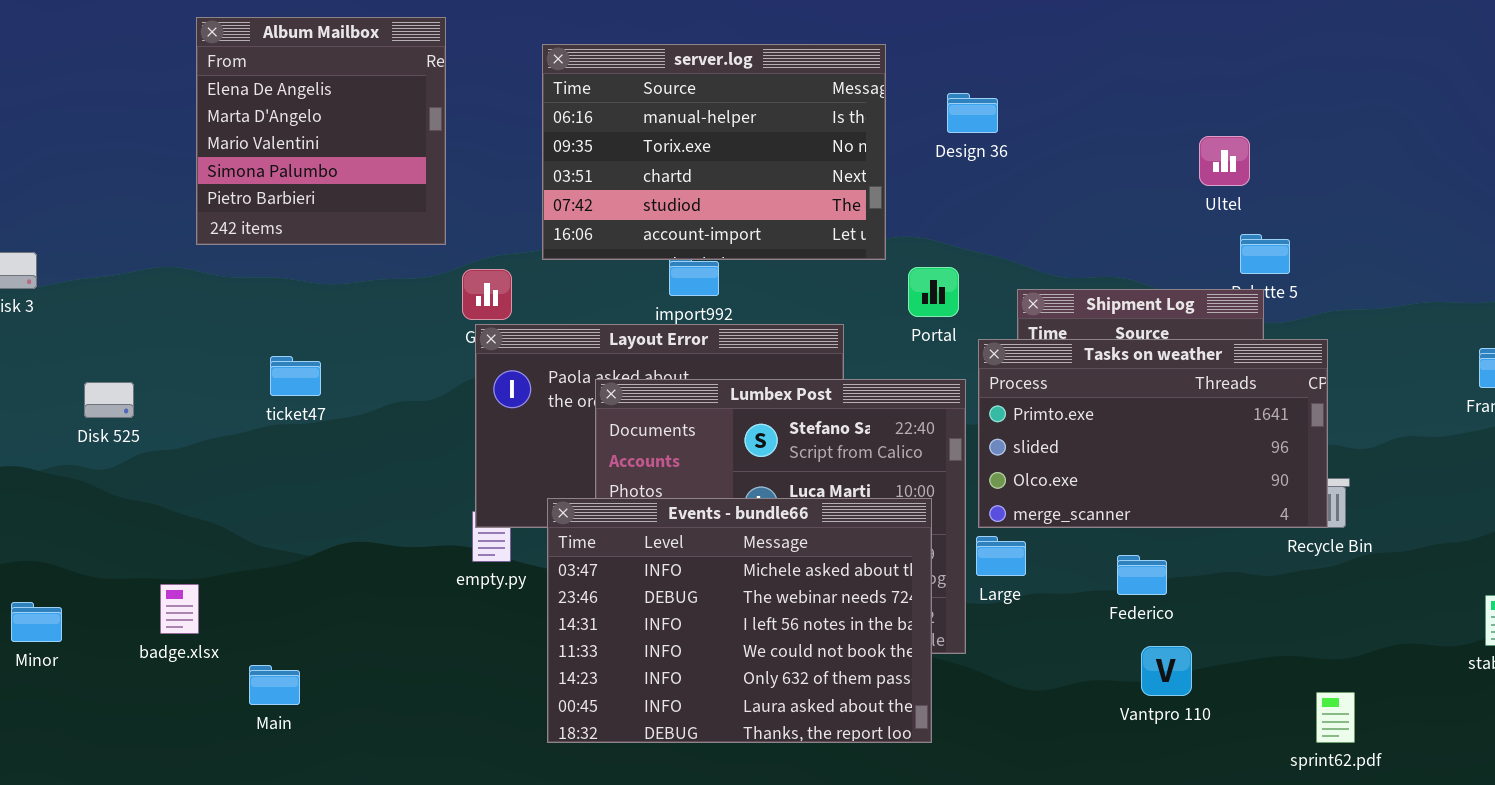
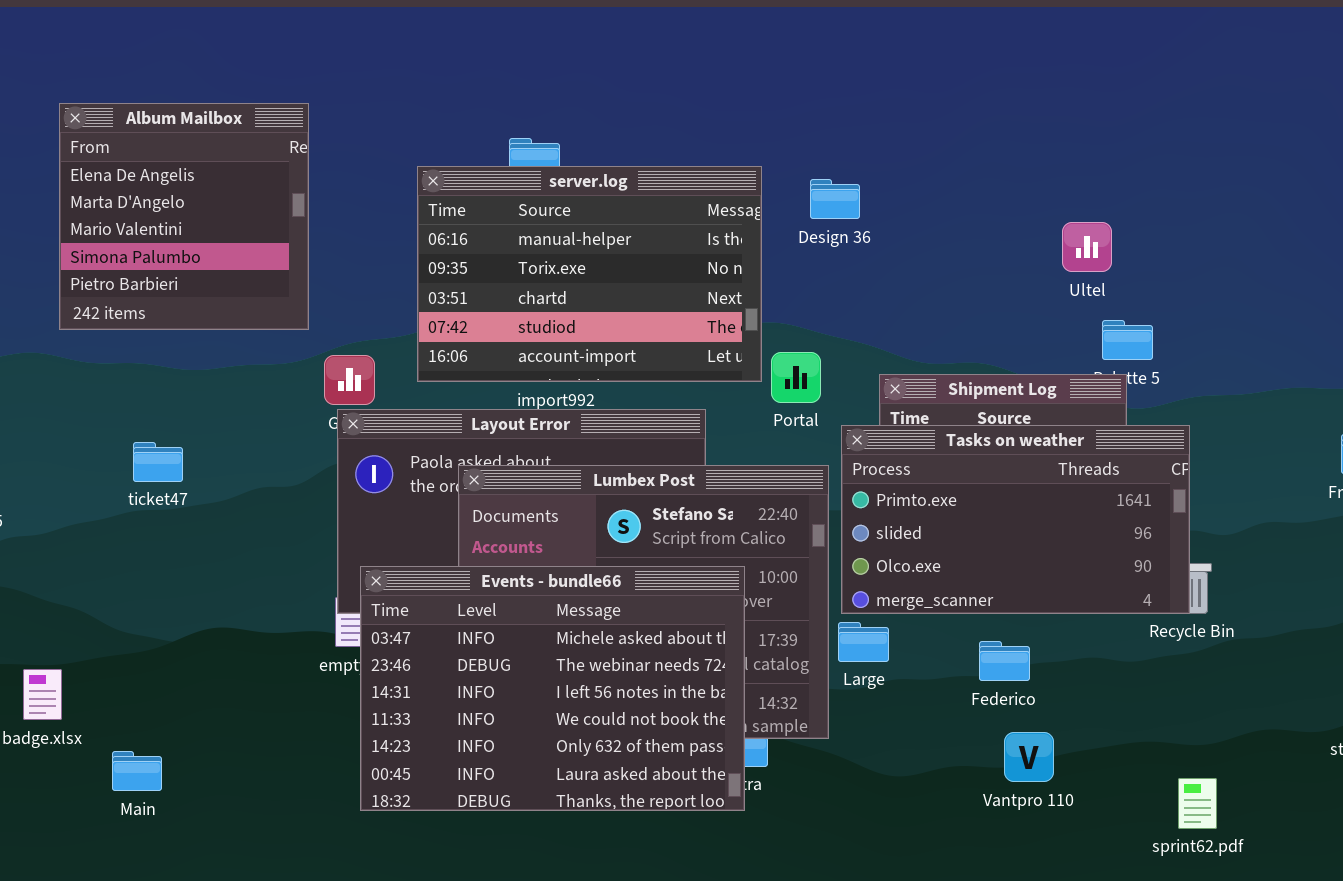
server.log: [542,44,886,260] -> [417,166,762,382], moved
Events - bundle66: [547,498,932,743] -> [360,566,745,811], moved

